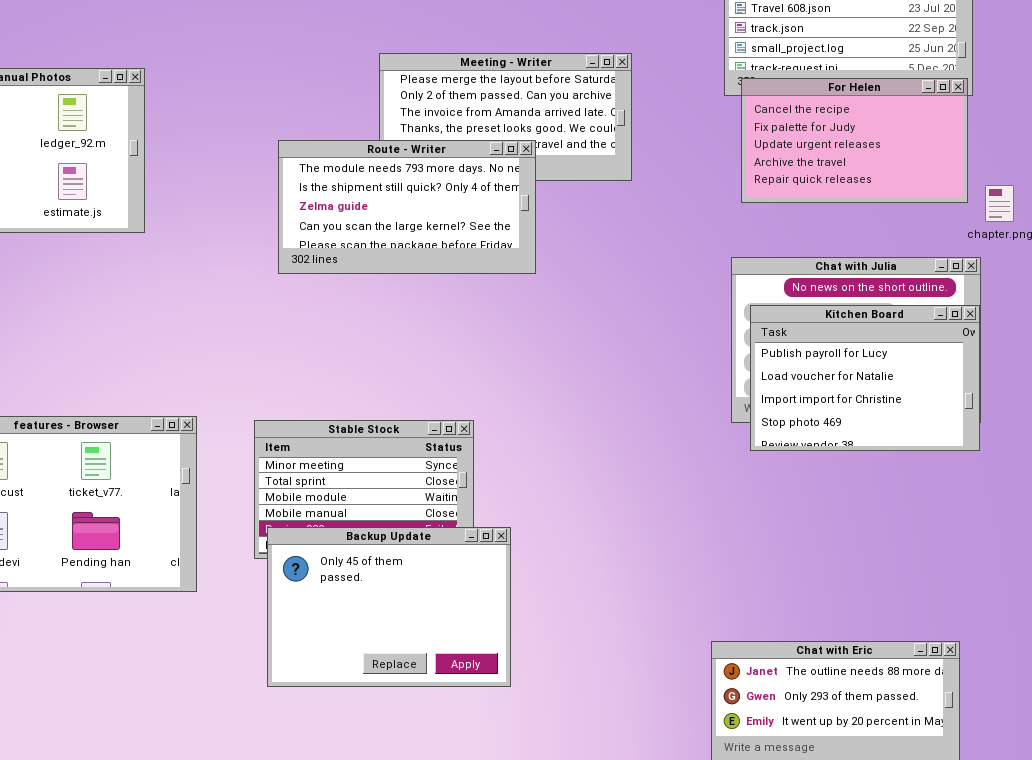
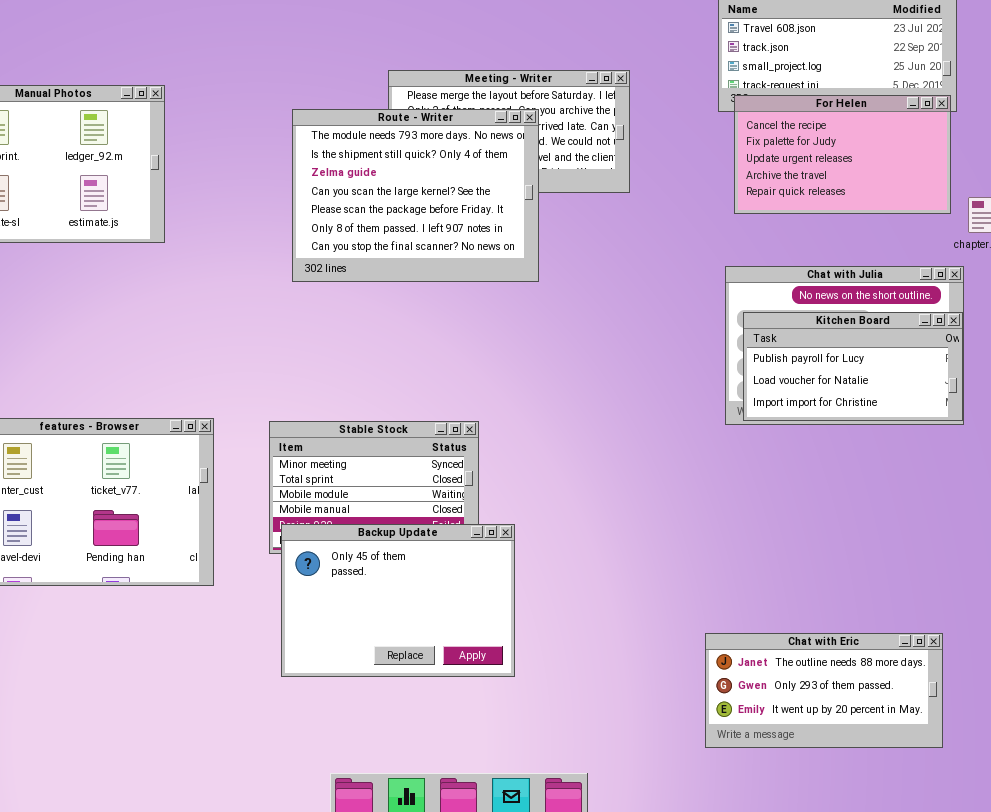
Route - Writer: [278,140,536,274] -> [292,109,539,282], resized
Kitchen Board: [750,305,980,451] -> [743,312,963,421], resized

